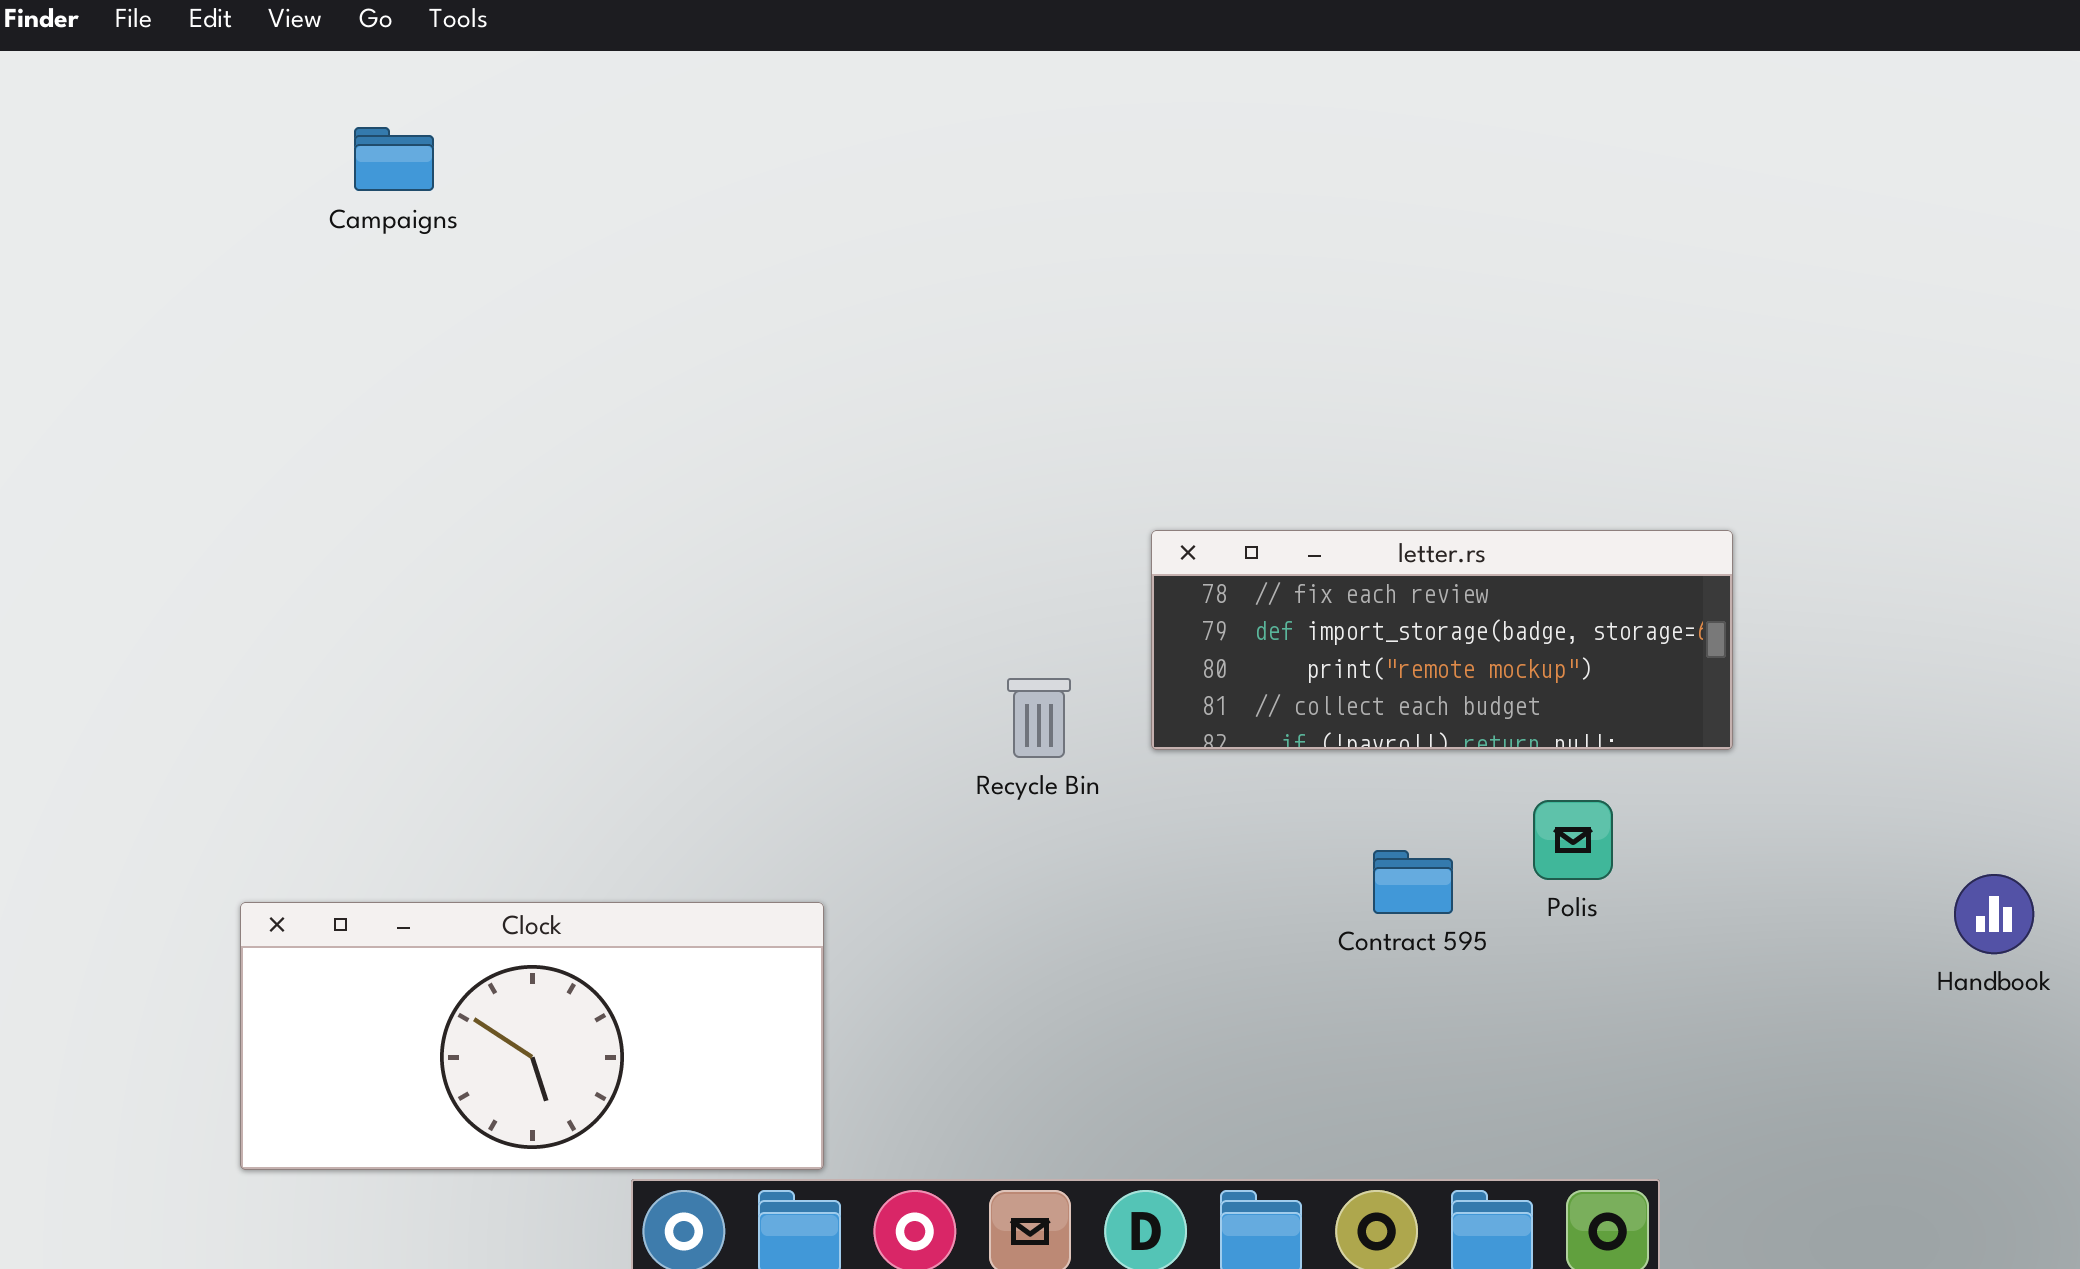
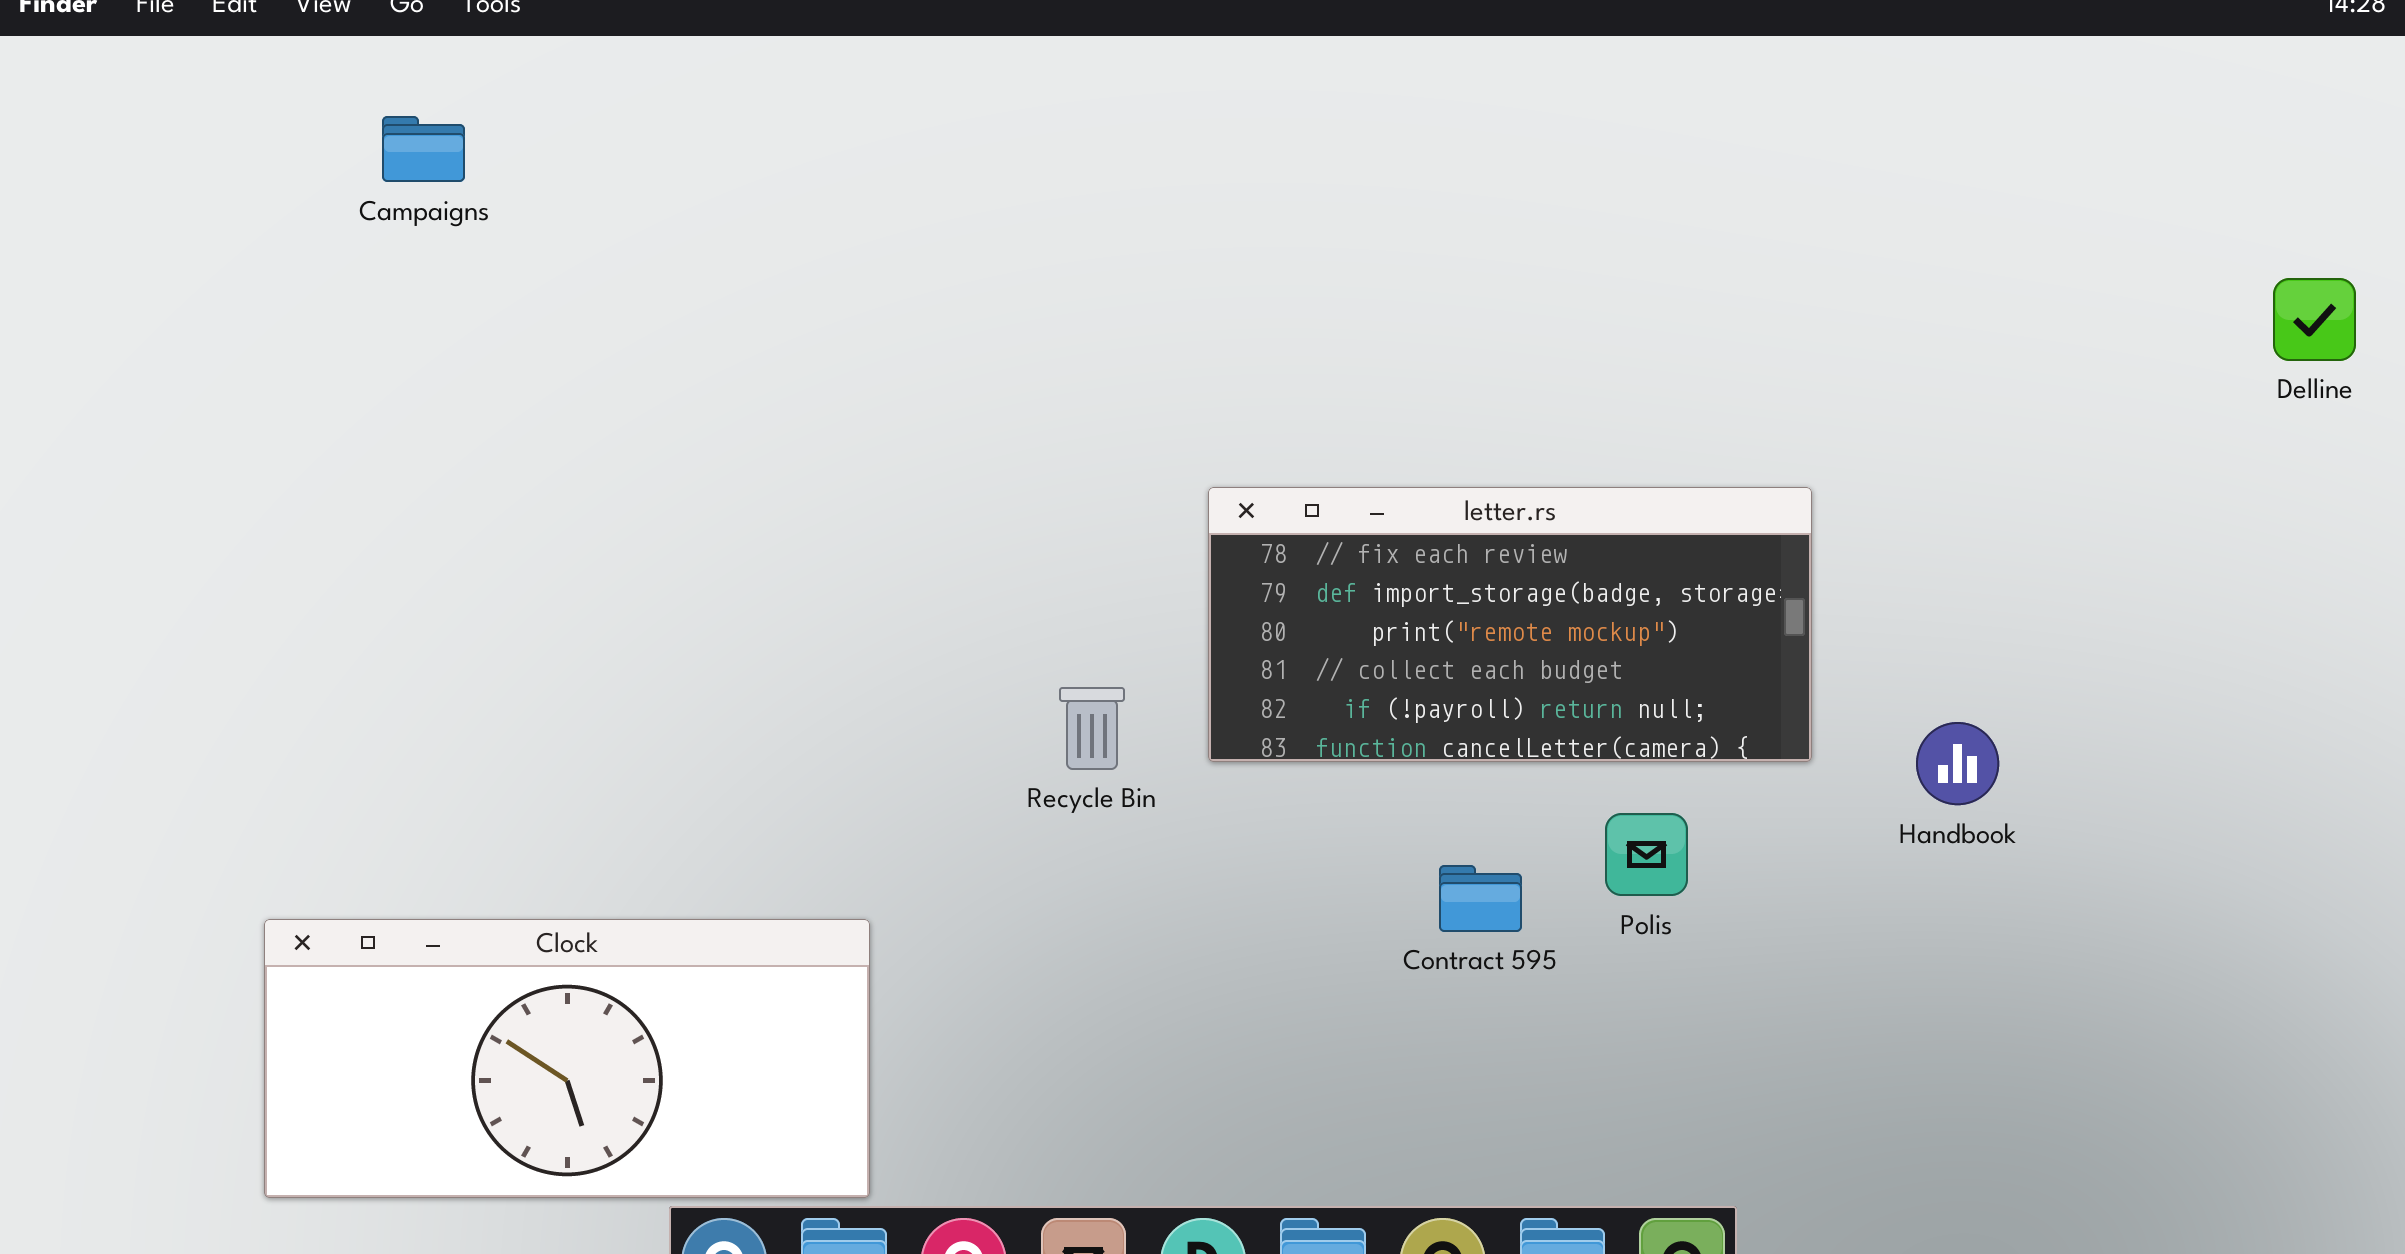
letter.rs: [1151,530,1733,750] -> [1208,487,1812,762], resized
Handbook: [1954,874,2034,954] -> [1916,722,1999,805], moved

